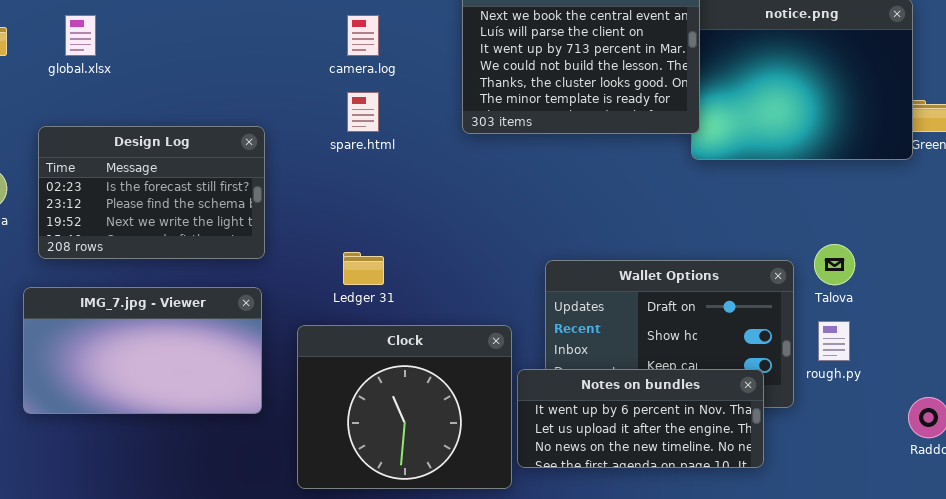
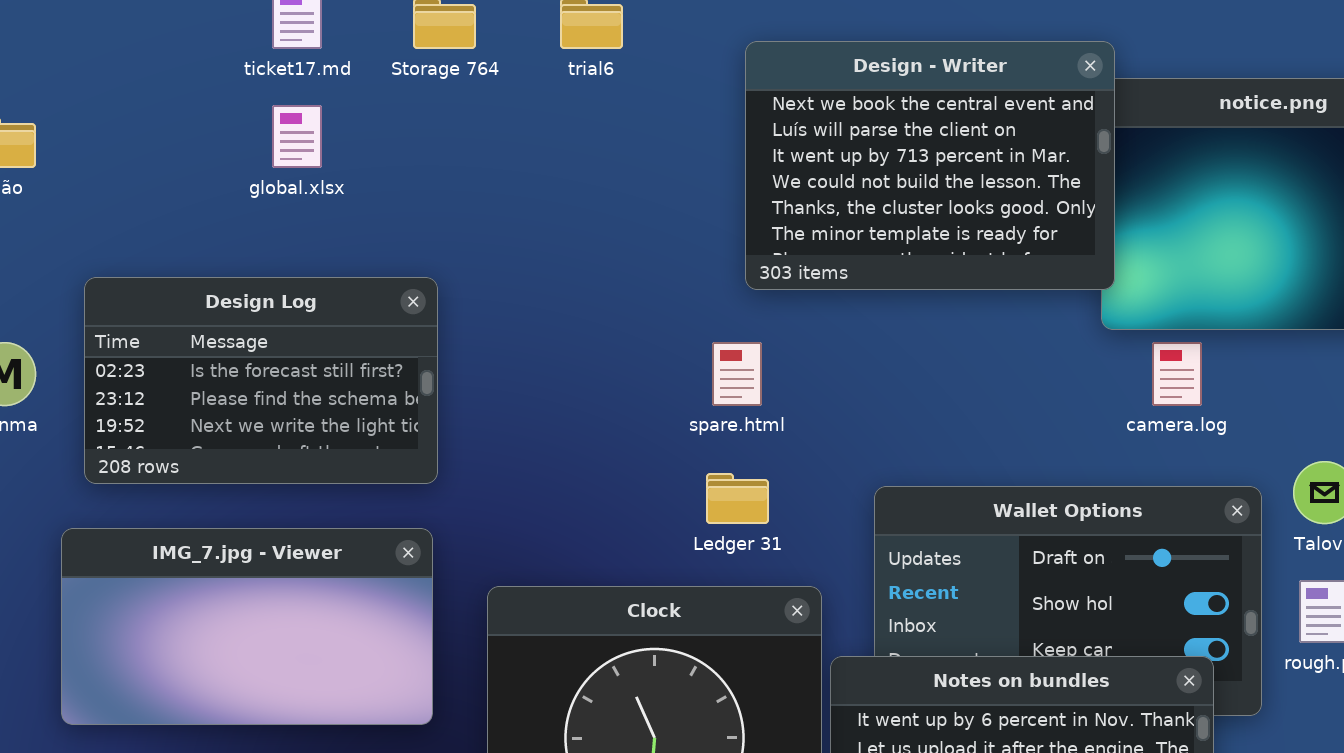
global.xlsx: [65,15,96,56] -> [272,105,322,168], moved
camera.log: [347,15,379,56] -> [1152,342,1202,406], moved
spare.html: [347,92,379,132] -> [712,342,762,406], moved
Ledger 31: [343,252,384,285] -> [706,473,769,524], moved

